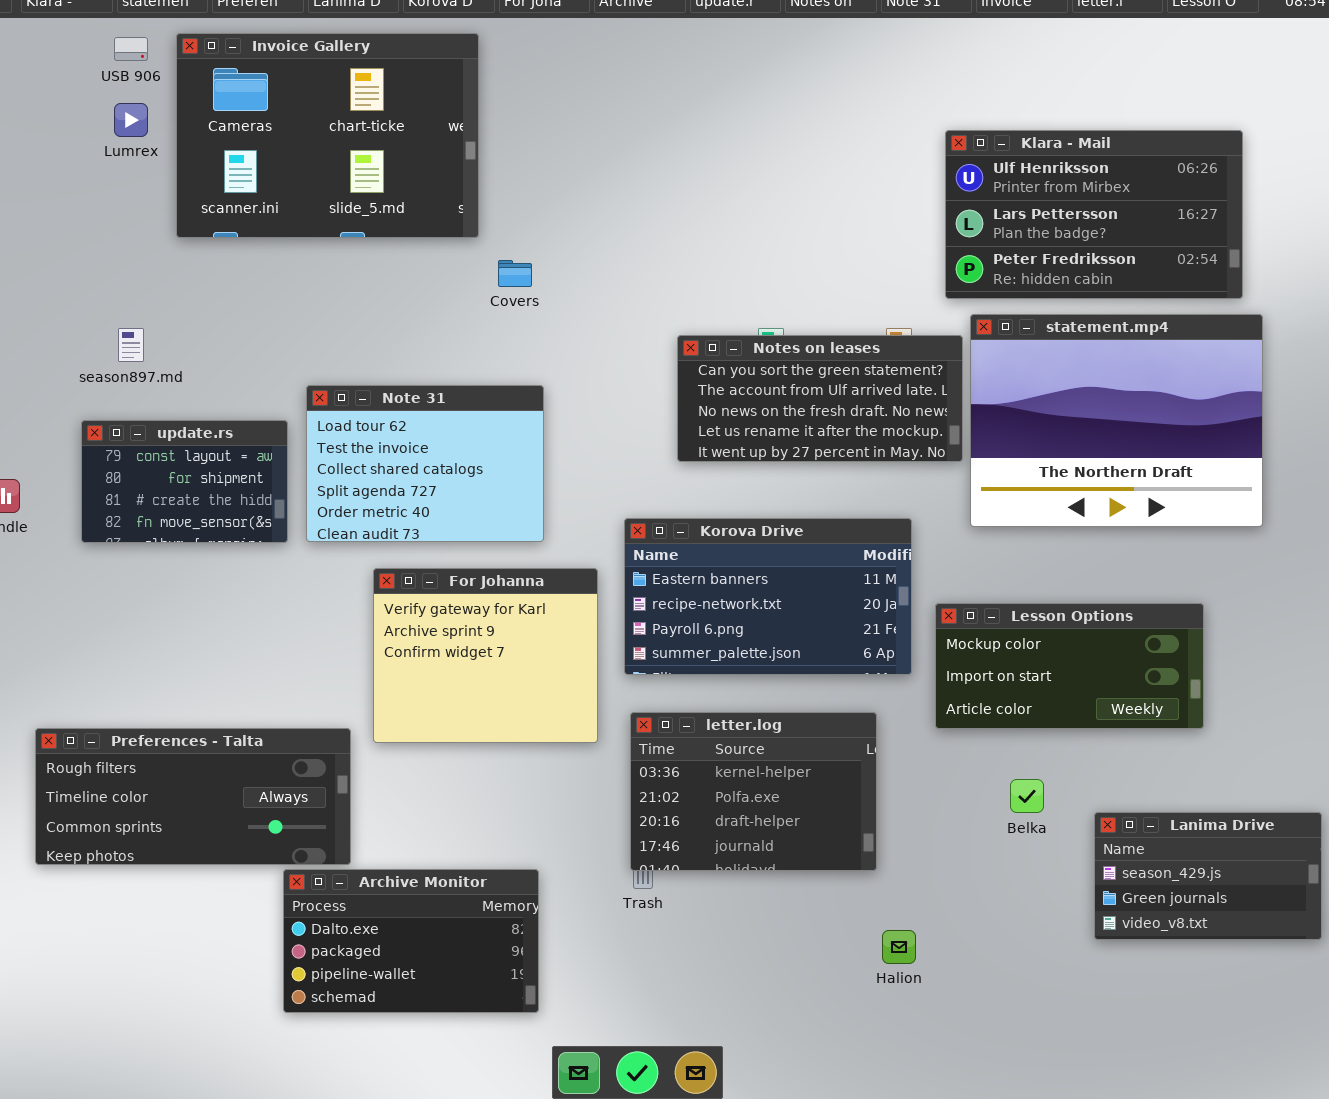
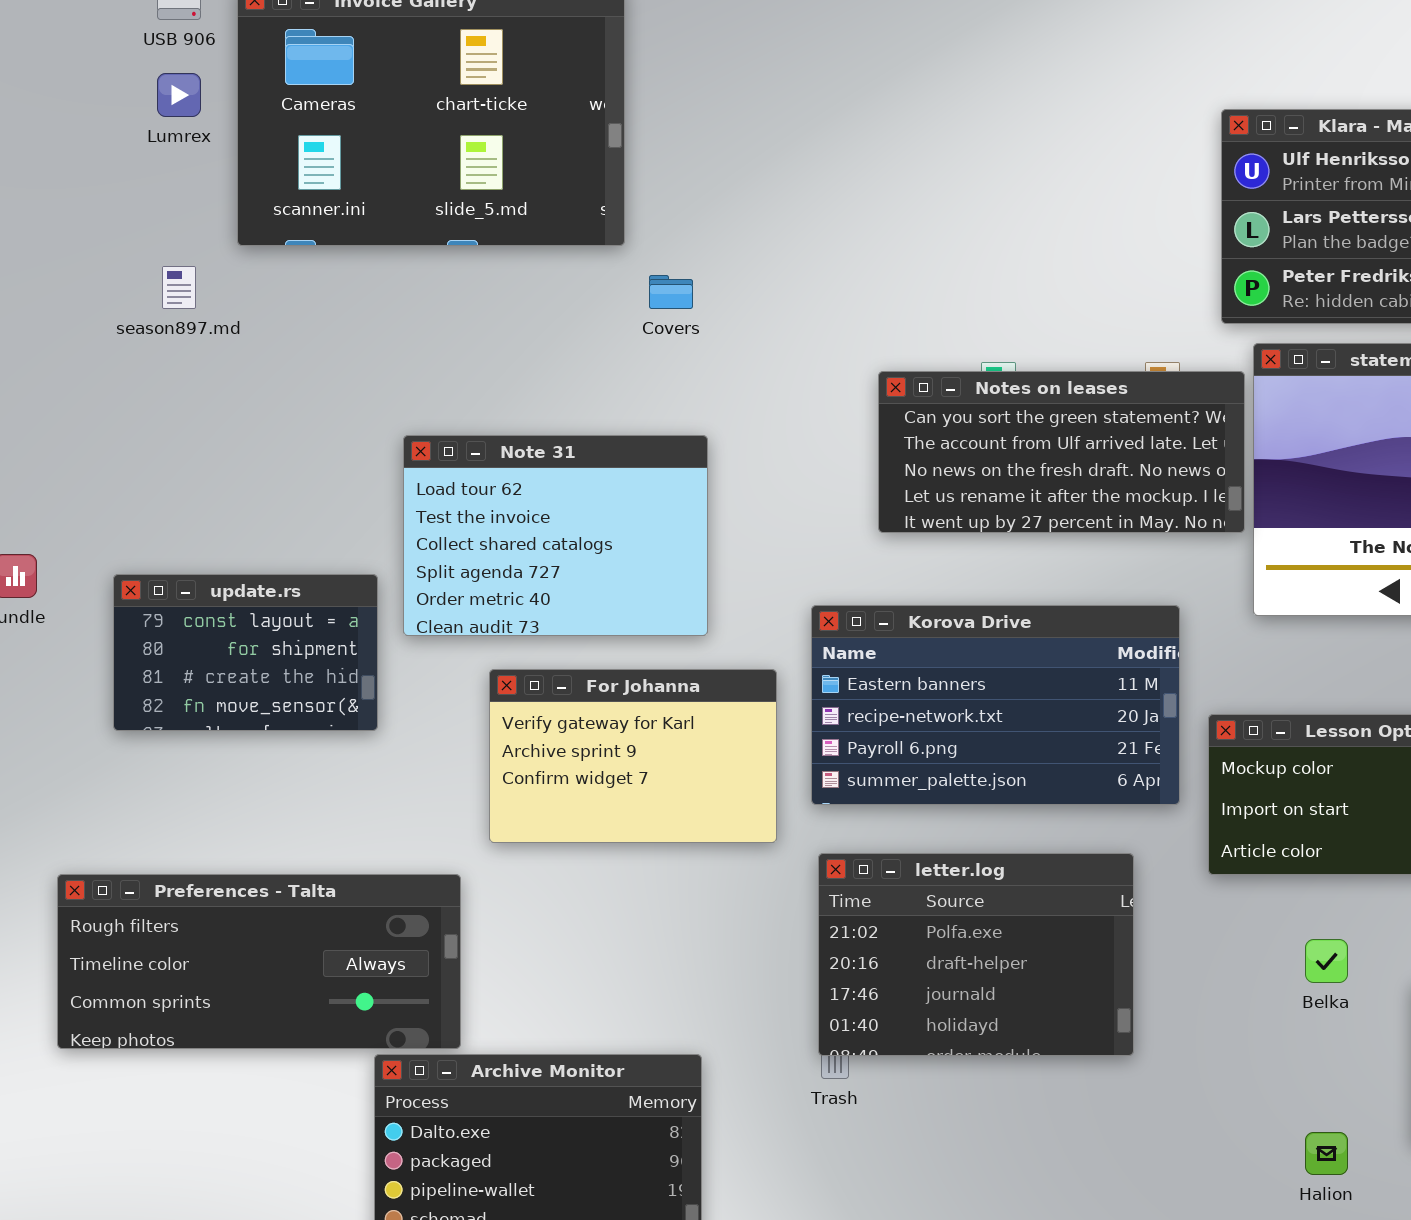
season897.md: [118,328,144,362] -> [162,266,196,309], moved
update.rs: [81,420,288,543] -> [113,574,378,731], moved
For Johanna: [373,568,598,743] -> [489,669,777,843], resized
letter.log: [630,712,877,871] -> [818,853,1134,1056], scrolled down 1 row
Halion: [882,930,916,964] -> [1305,1132,1348,1175], moved

